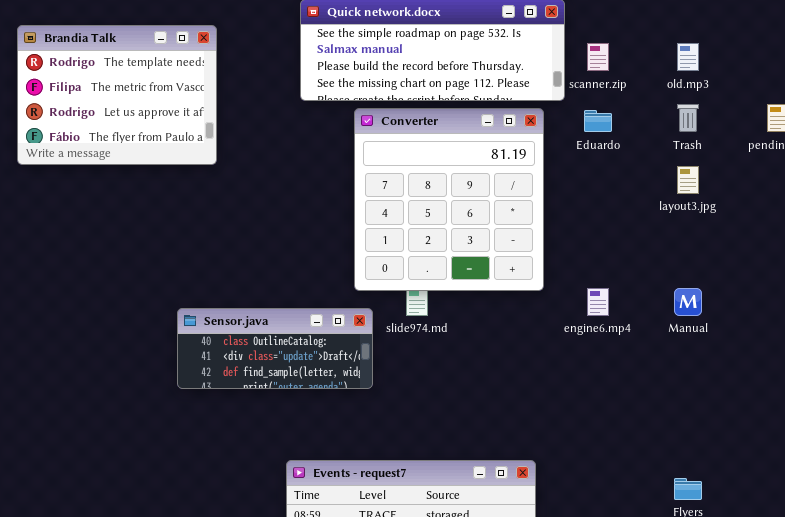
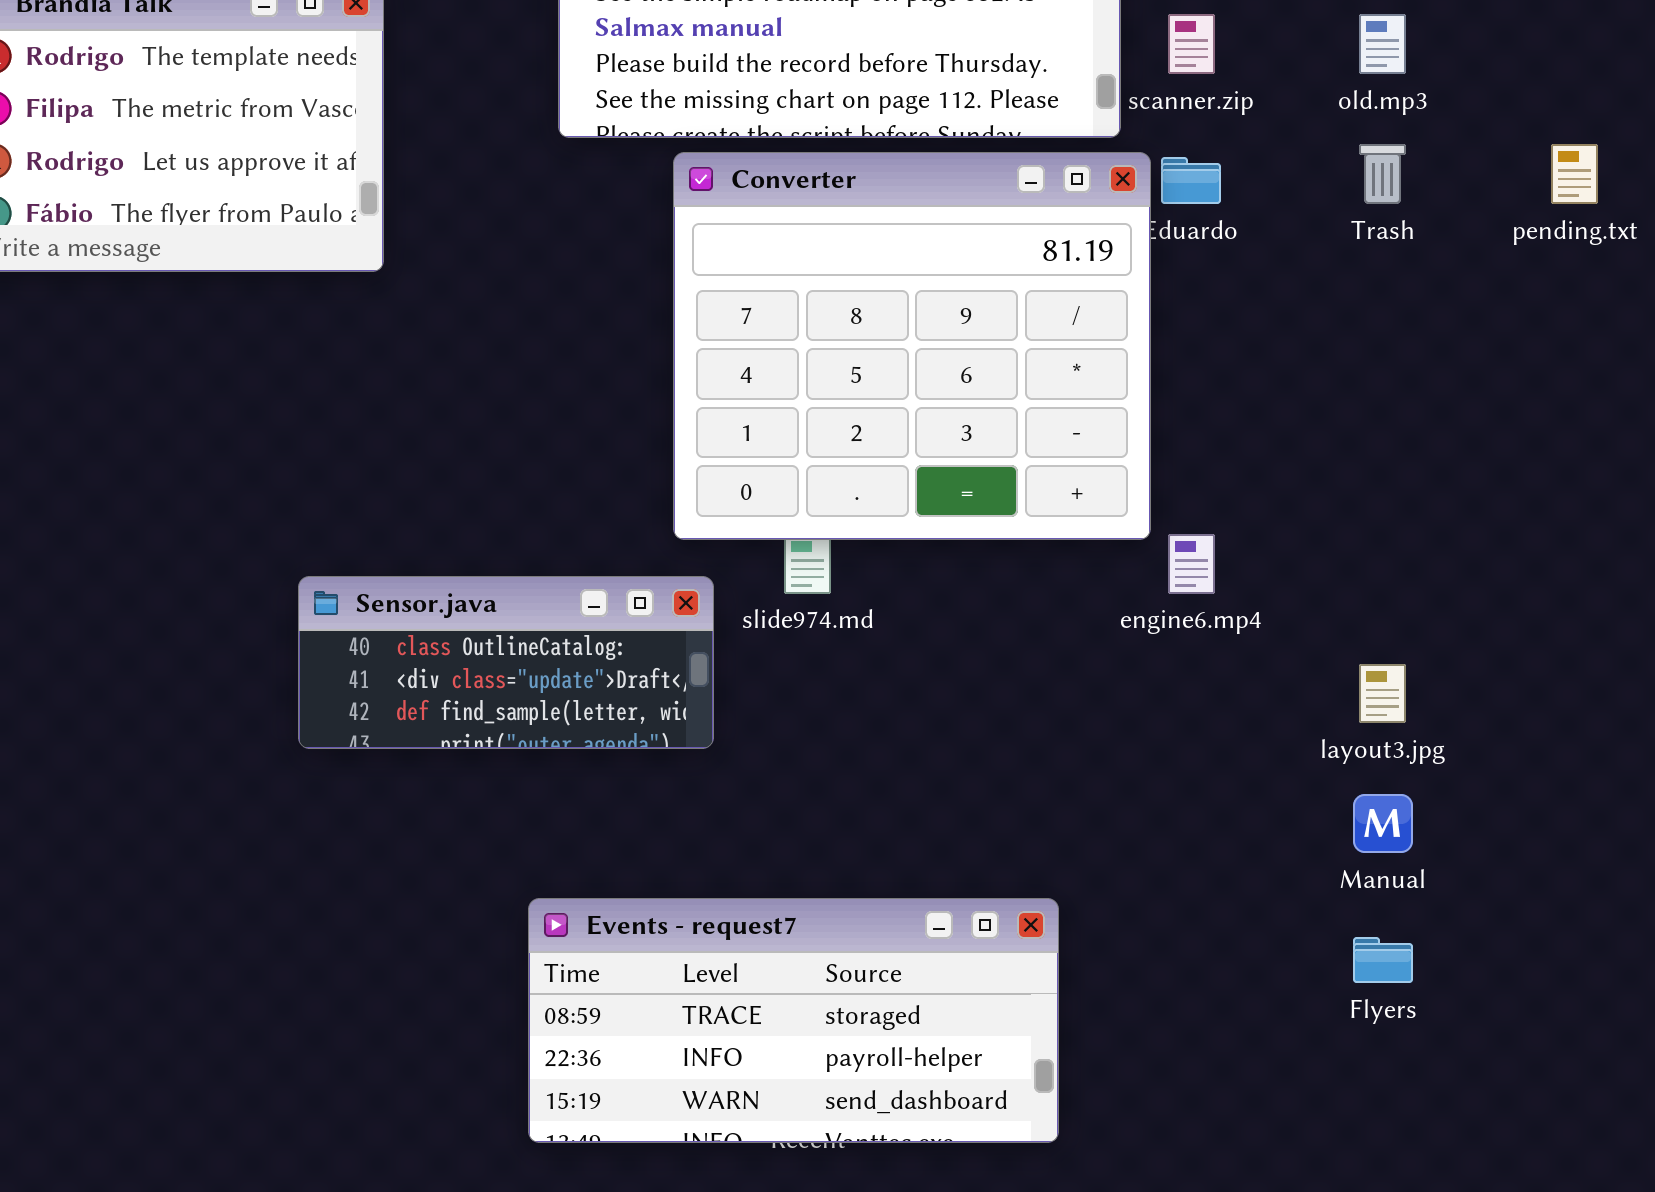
Converter: [354,108,544,291] -> [673,152,1151,540], resized
layout3.jpg: [677,166,699,194] -> [1359,664,1406,723], moved
Manual: [674,288,702,316] -> [1353,794,1413,853], moved

